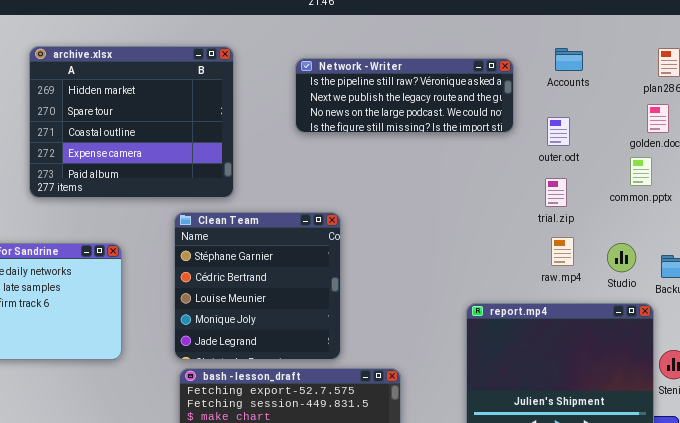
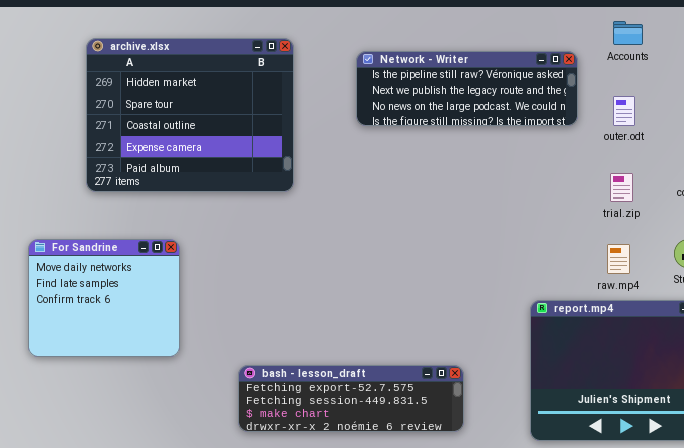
Accounts: [555,48,583,71] -> [613,21,643,45], moved
outer.odt: [547,117,570,146] -> [613,96,635,126], moved
Clean Team: [174,212,341,360] -> none, closed
raw.mp4: [551,237,574,266] -> [607,244,630,274], moved

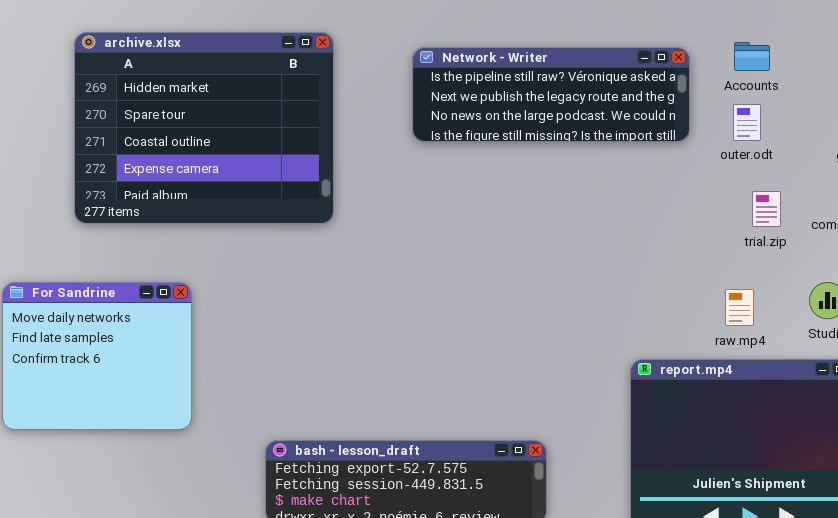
Accounts: [613,21,643,45] -> [734,42,770,71], moved
trial.zip: [610,173,633,202] -> [752,191,781,227], moved

